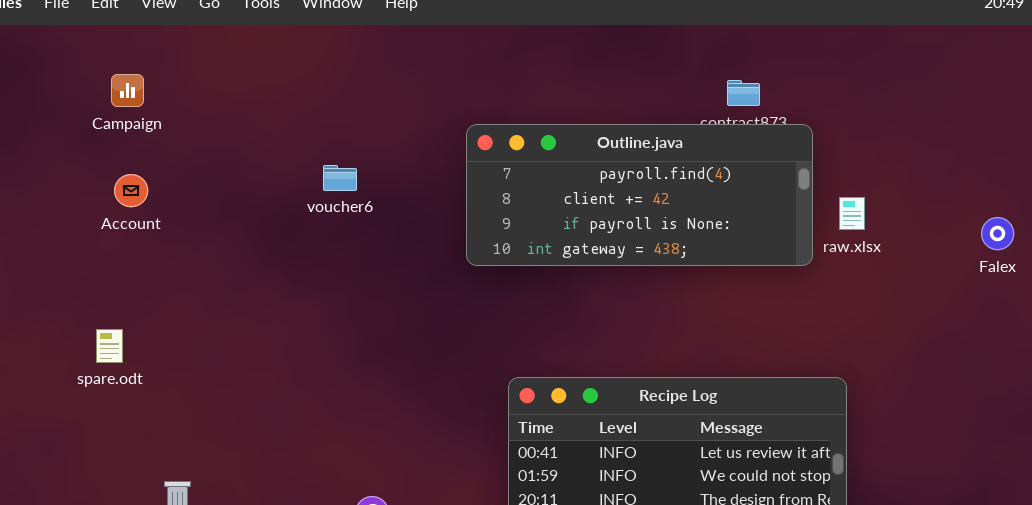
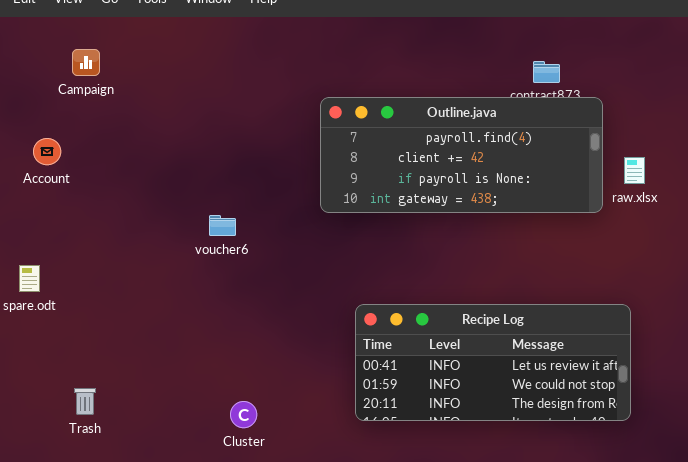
Campaign: [111,74,144,107] -> [72,49,100,76], moved
voucher6: [323,165,357,191] -> [209,215,236,236], moved

